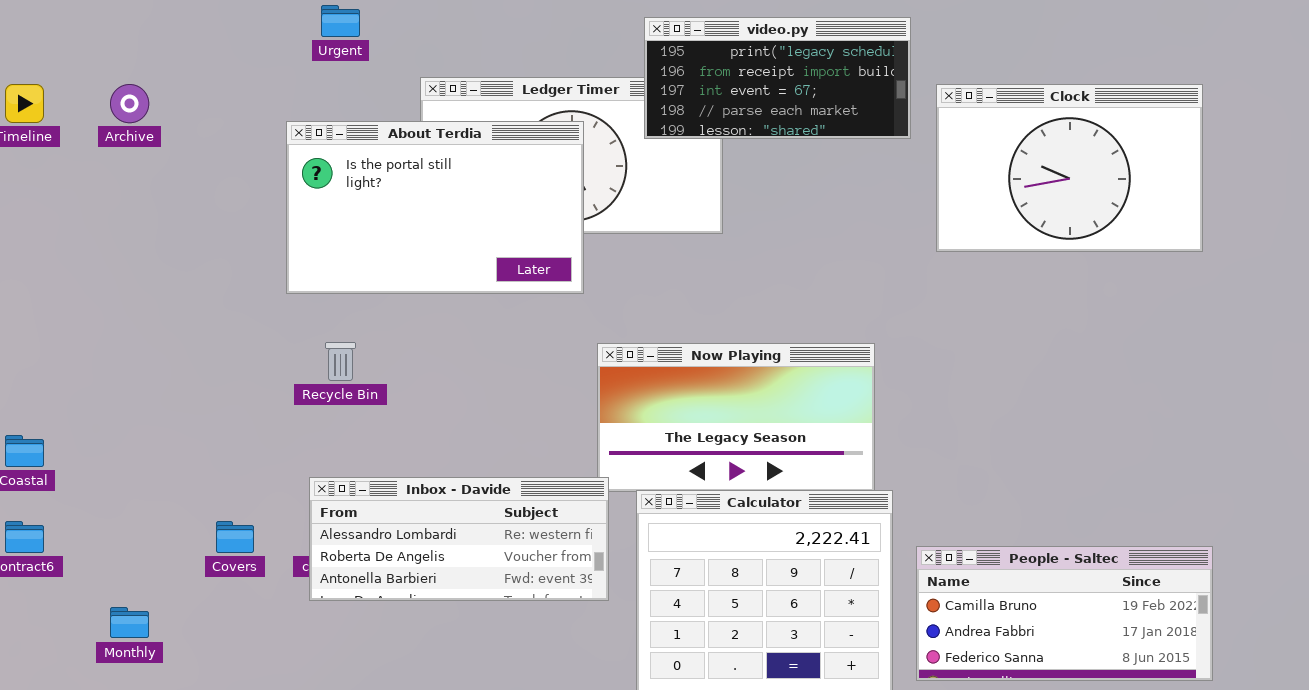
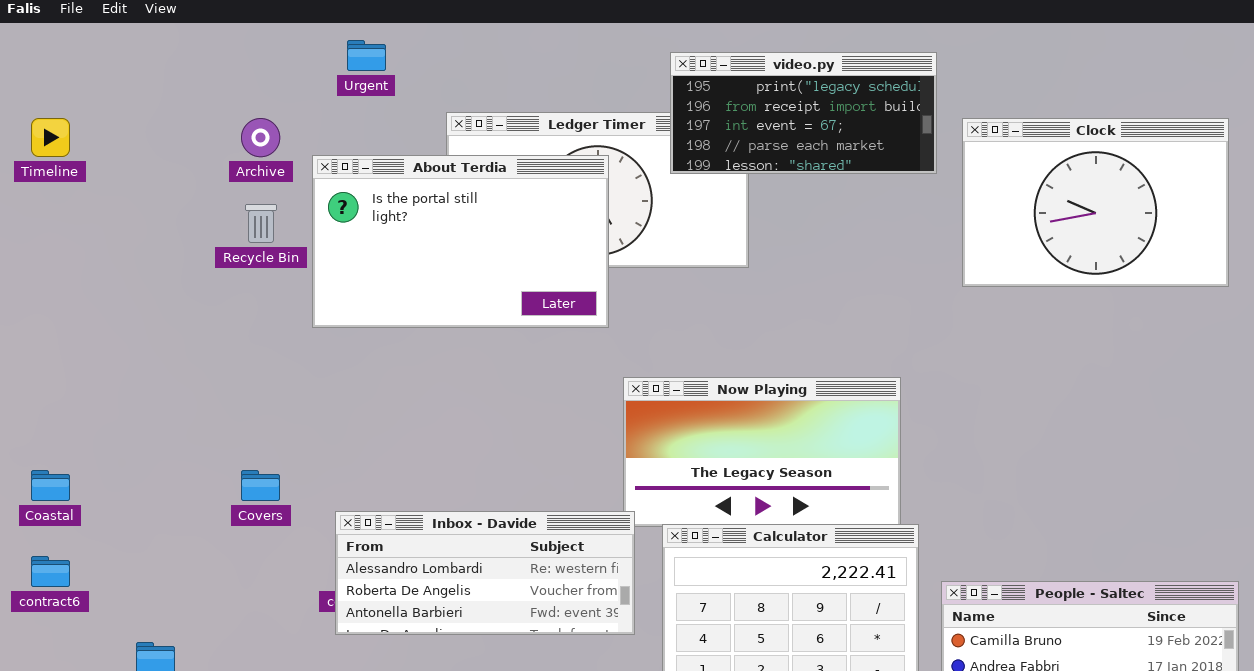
Archive: [110,84,149,123] -> [241,118,280,157], moved
Recycle Bin: [325,342,356,381] -> [245,204,277,243], moved
Covers: [216,521,254,553] -> [241,470,280,501], moved

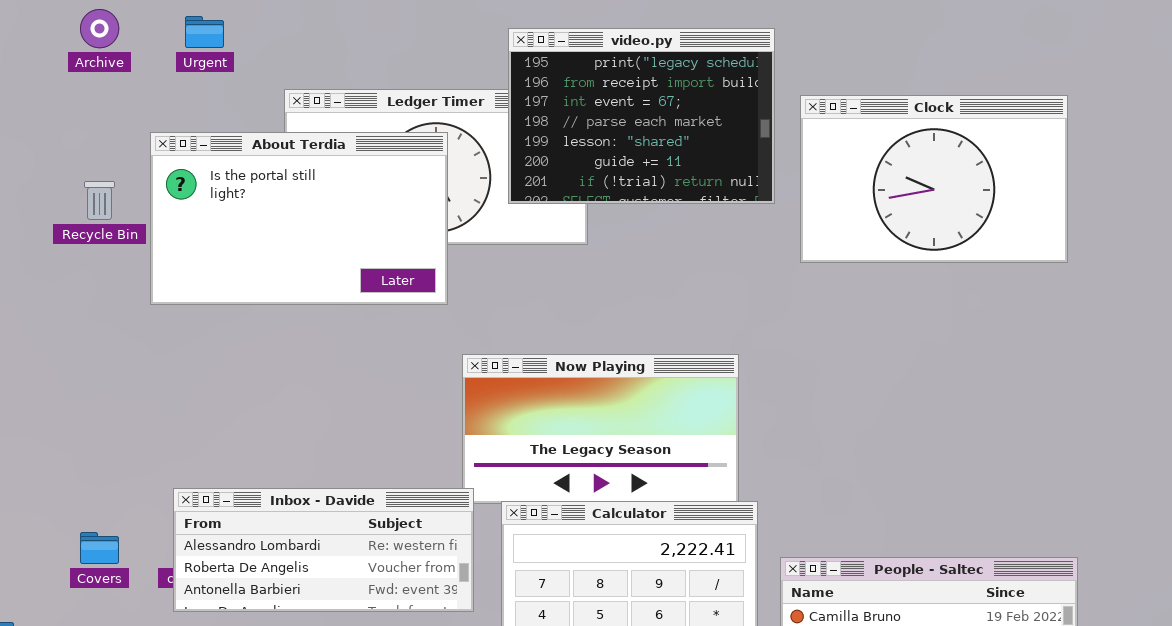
video.py: [670,52,937,174] -> [508,28,775,204], resized
Archive: [241,118,280,157] -> [80,9,119,48], moved
Covers: [241,470,280,501] -> [80,532,119,564], moved

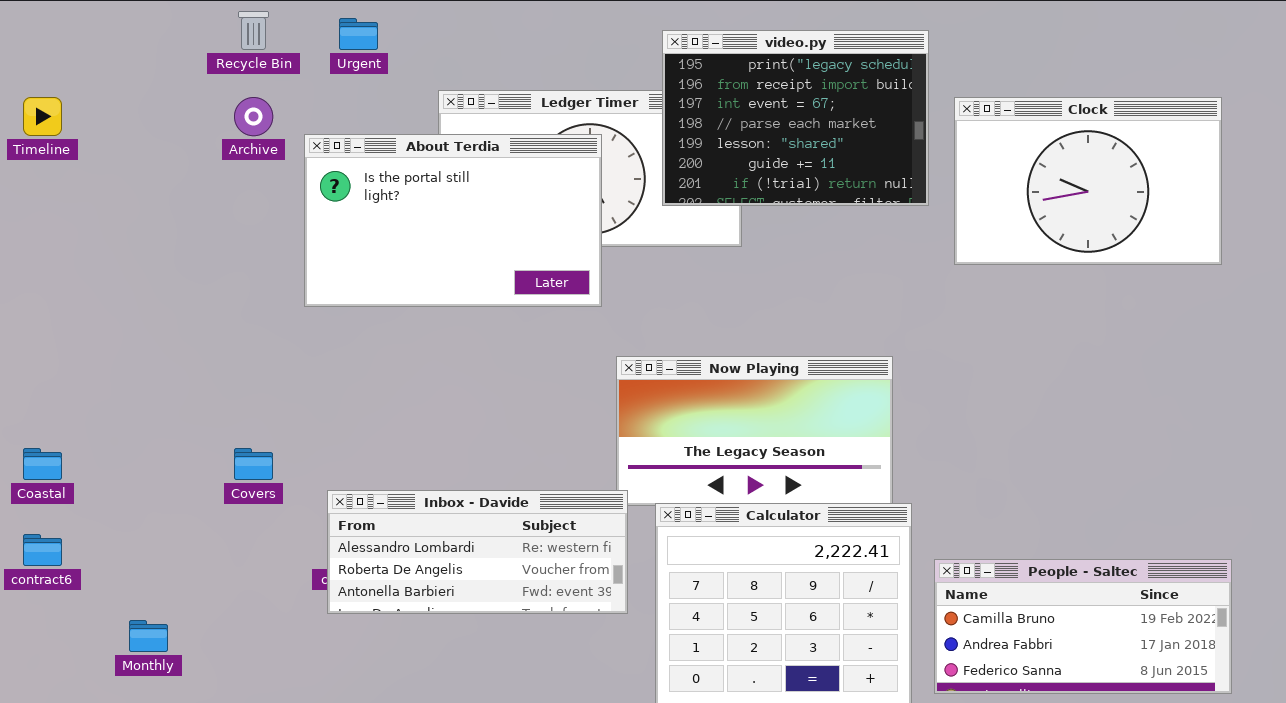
Archive: [80,9,119,48] -> [234,97,273,136], moved
Recycle Bin: [84,181,115,220] -> [238,11,269,50], moved
Covers: [80,532,119,564] -> [234,448,273,480], moved

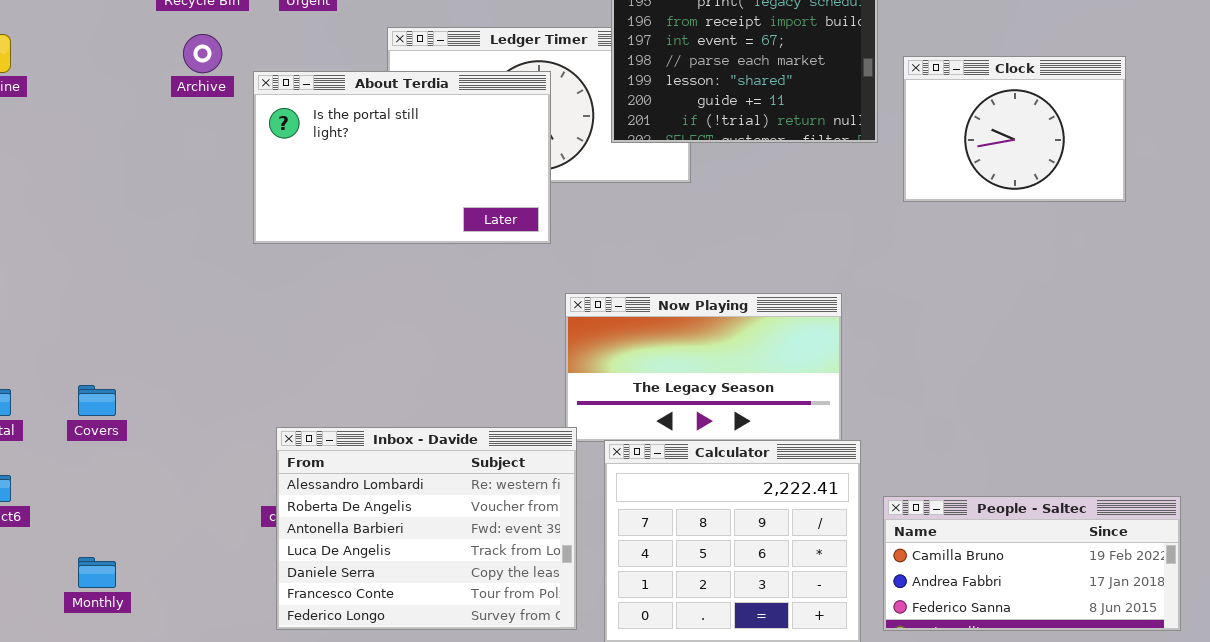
Clock: [954,97,1222,265] -> [903,56,1126,202], resized
Covers: [234,448,273,480] -> [78,385,116,416], moved
Inbox - Davide: [327,490,628,614] -> [276,427,577,630], resized

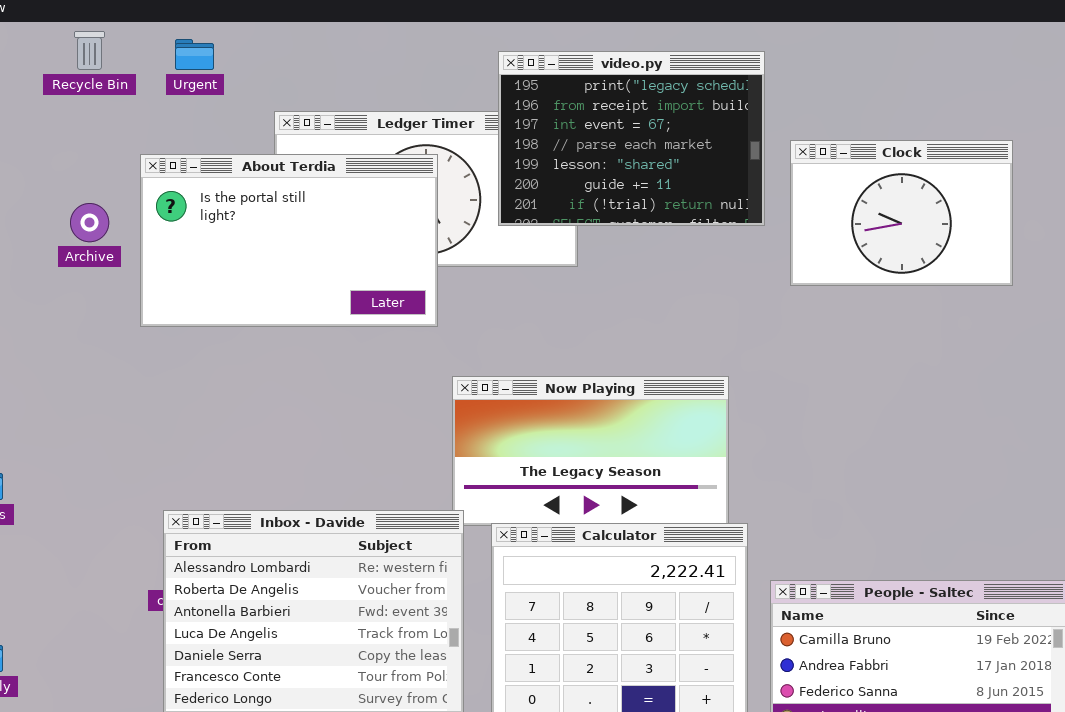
Archive: [183,34,222,73] -> [70,203,109,242], moved

